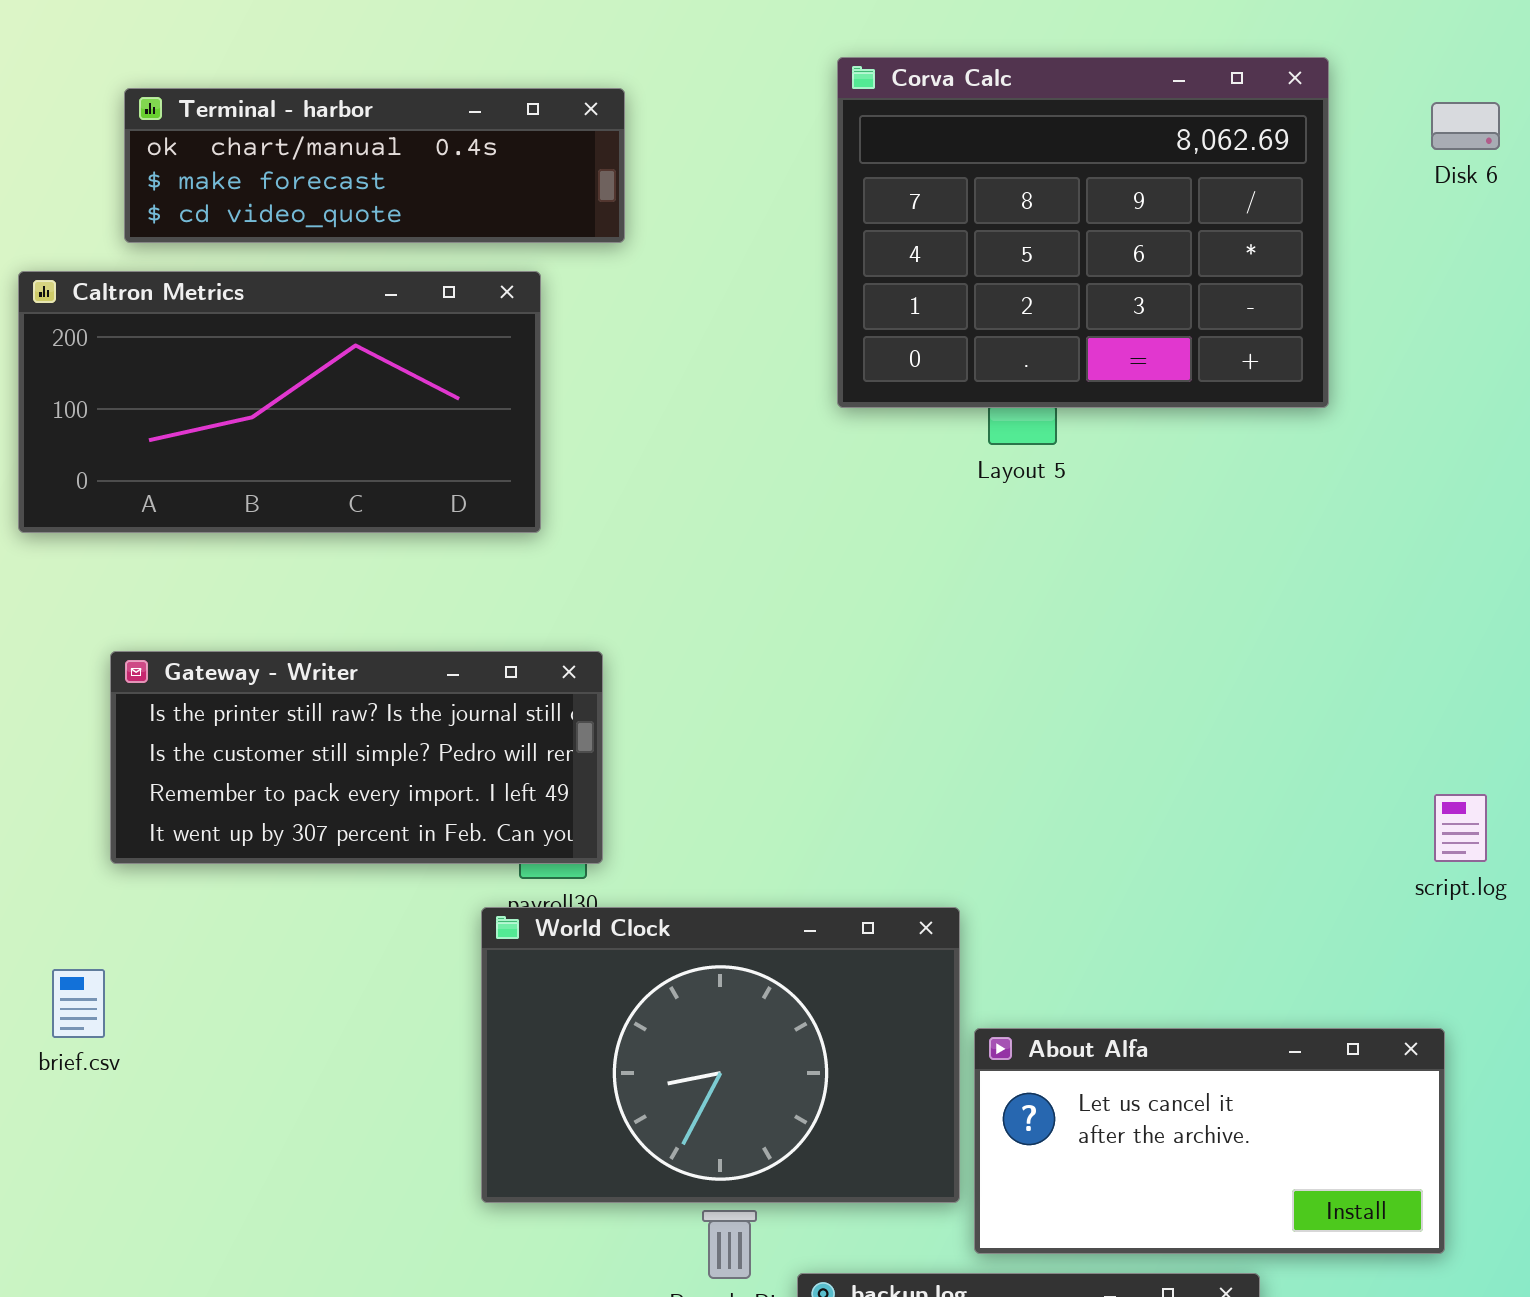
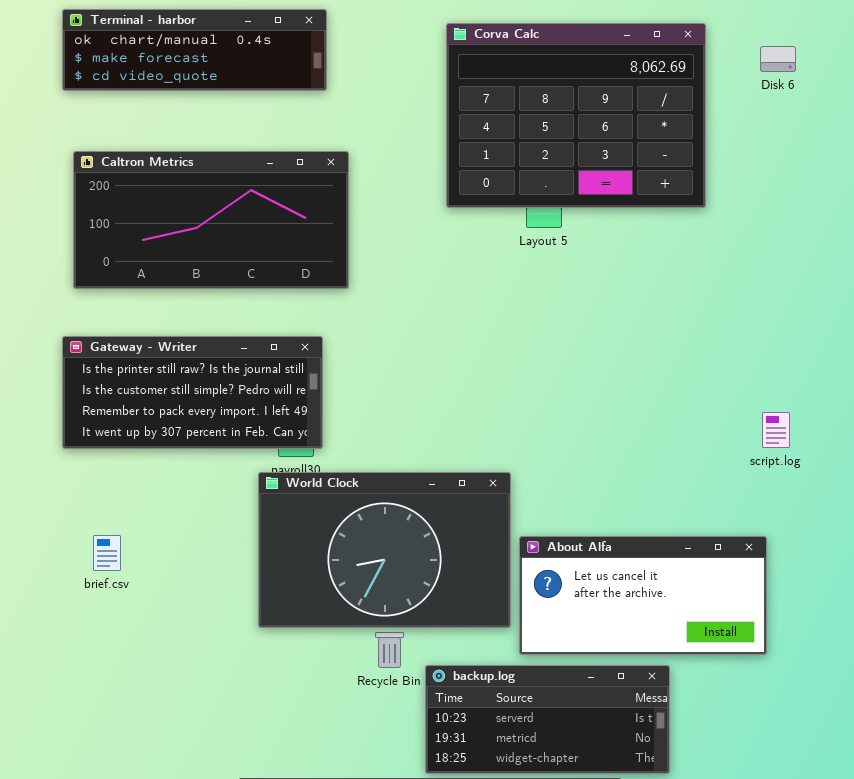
Terminal - harbor: [124,88,625,243] -> [62,9,327,91], moved
Caltron Metrics: [18,271,541,533] -> [73,151,349,289], moved
brief.csv: [52,969,105,1038] -> [93,535,121,571], moved

